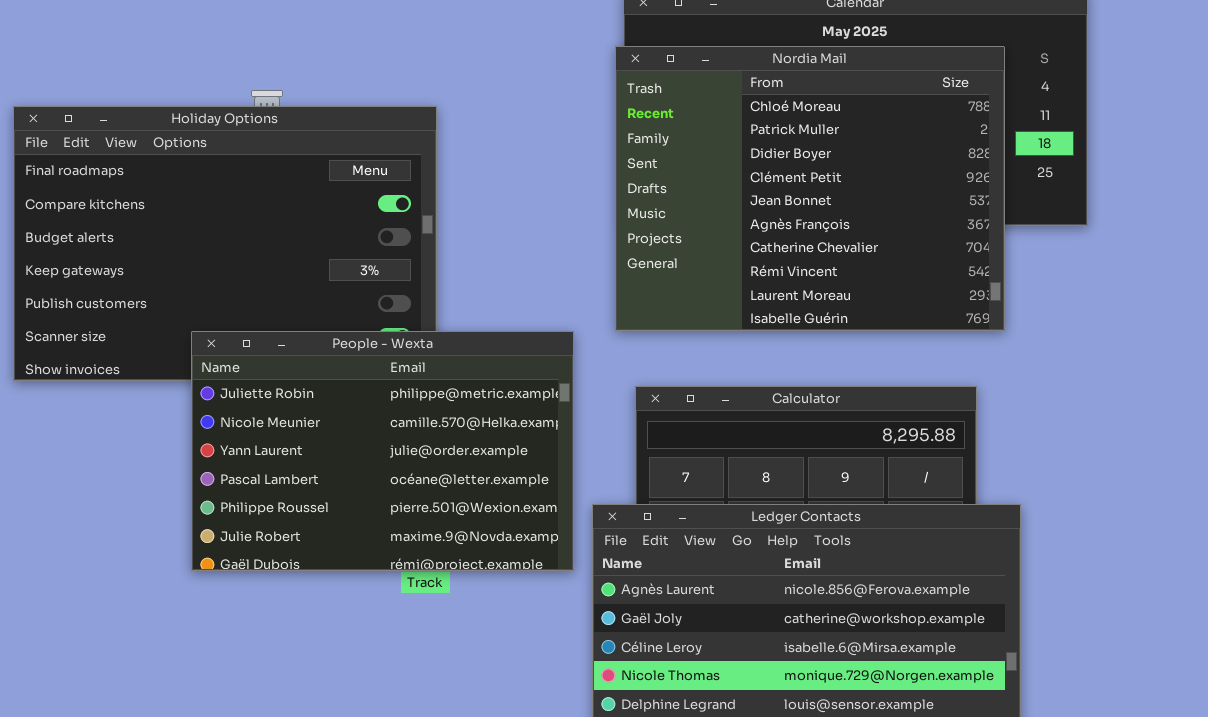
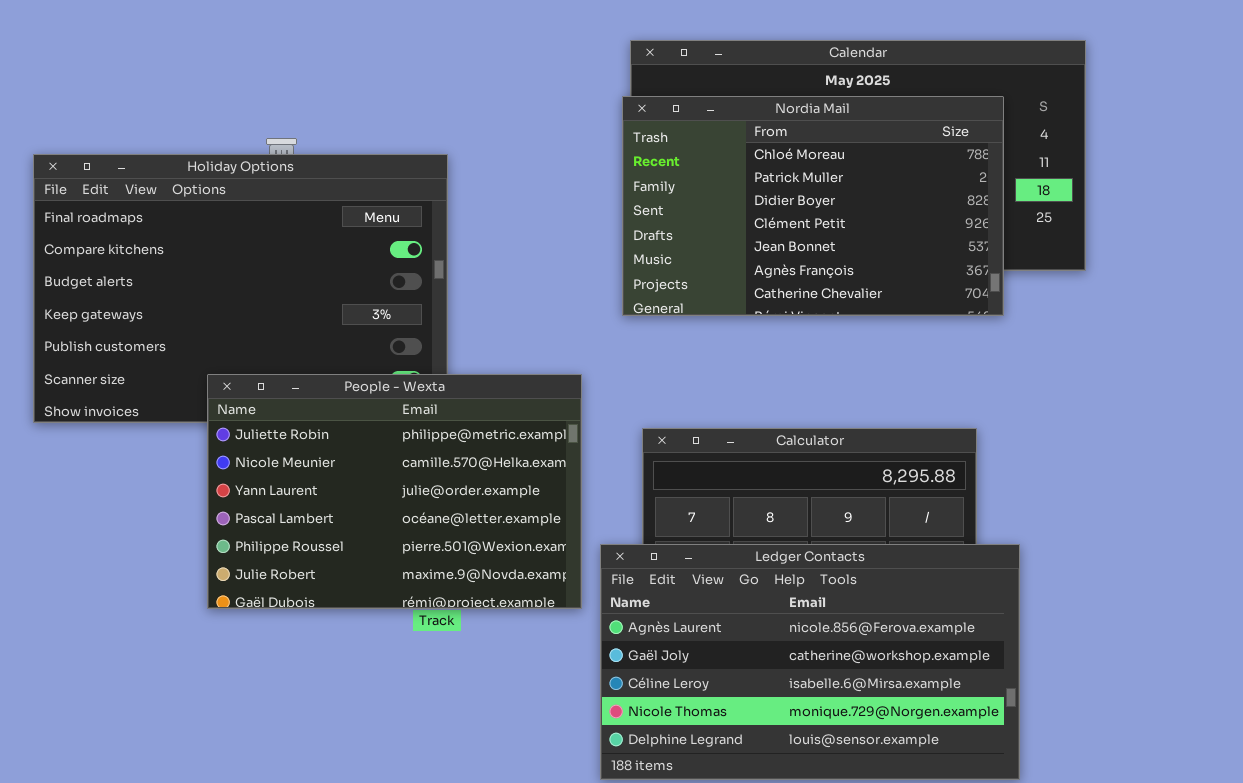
Nordia Mail: [615,46,1005,331] -> [622,96,1004,316], resized

